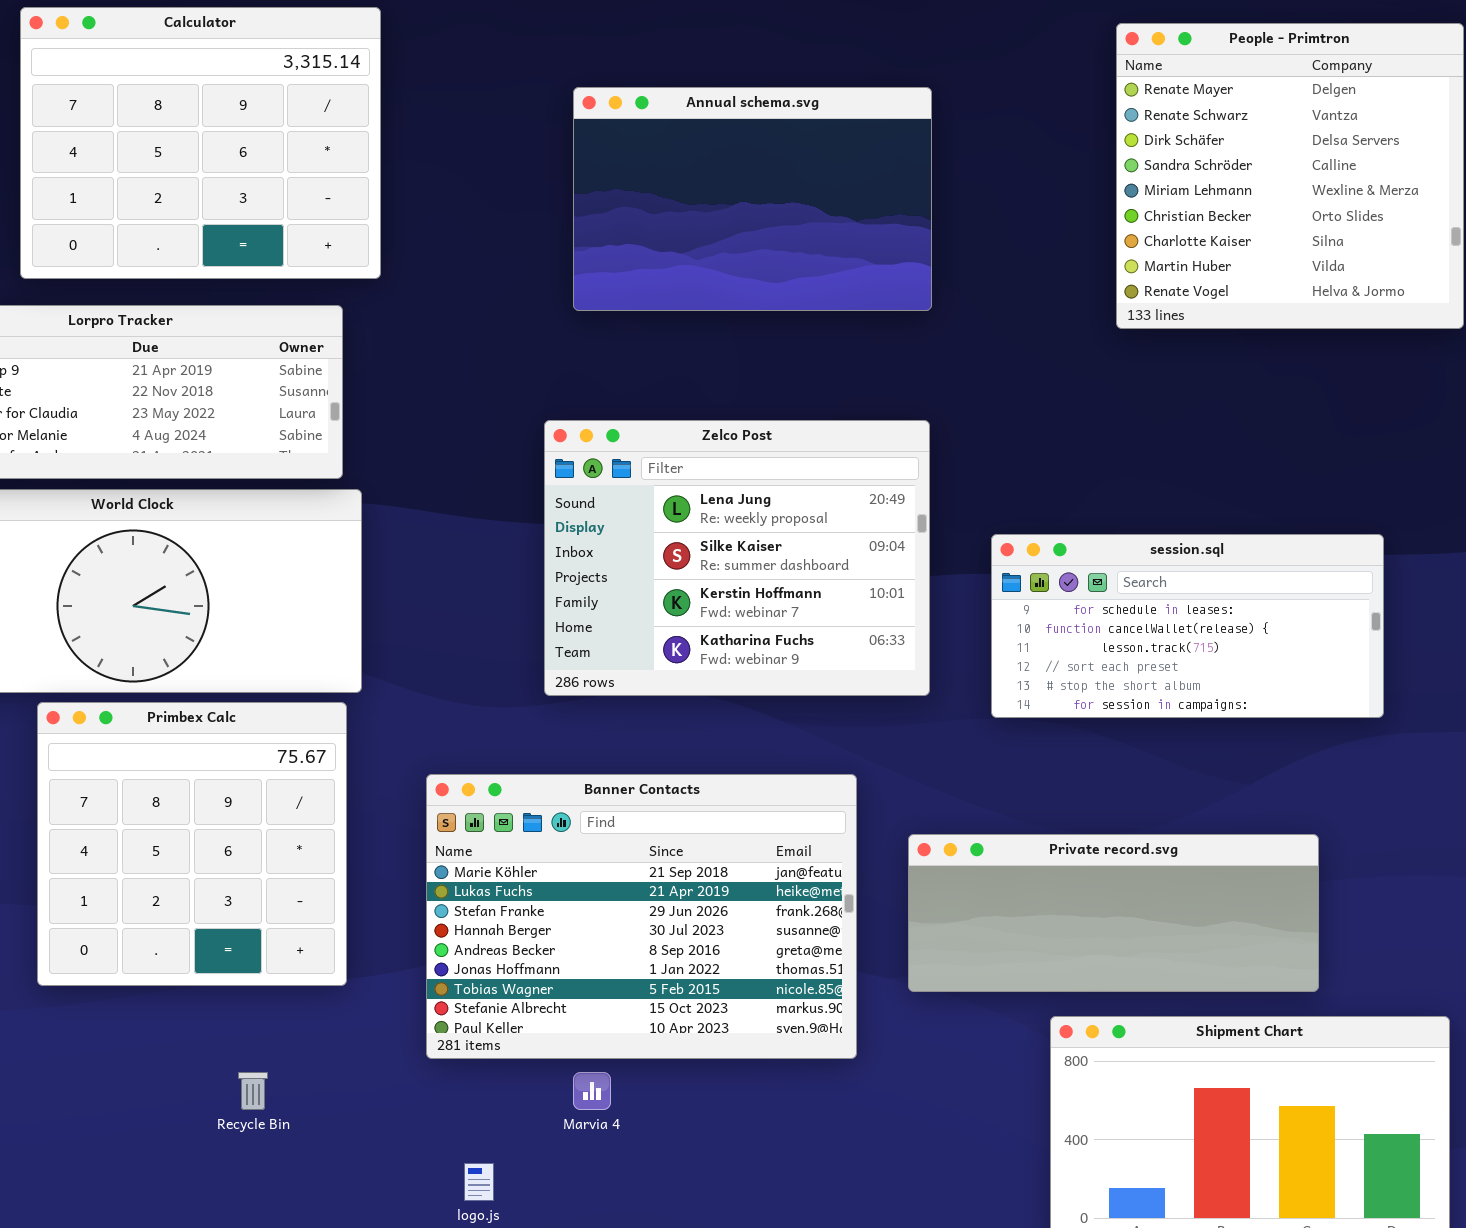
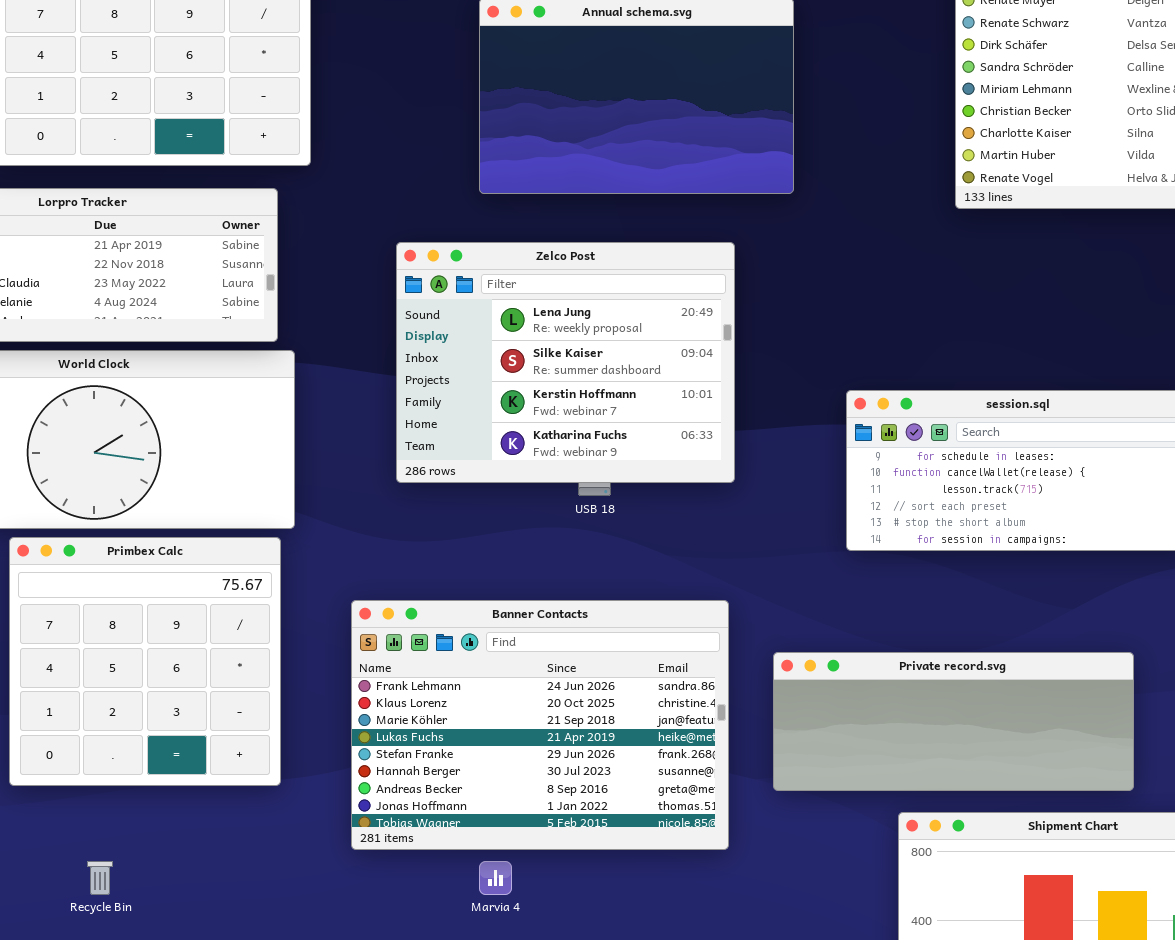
Zelco Post: [544,420,930,696] -> [396,242,735,483], moved
Banner Contacts: [426,774,857,1059] -> [351,600,729,850], scrolled up 2 rows
Recycle Bin: [238,1072,268,1110] -> [87,861,113,895], moved

